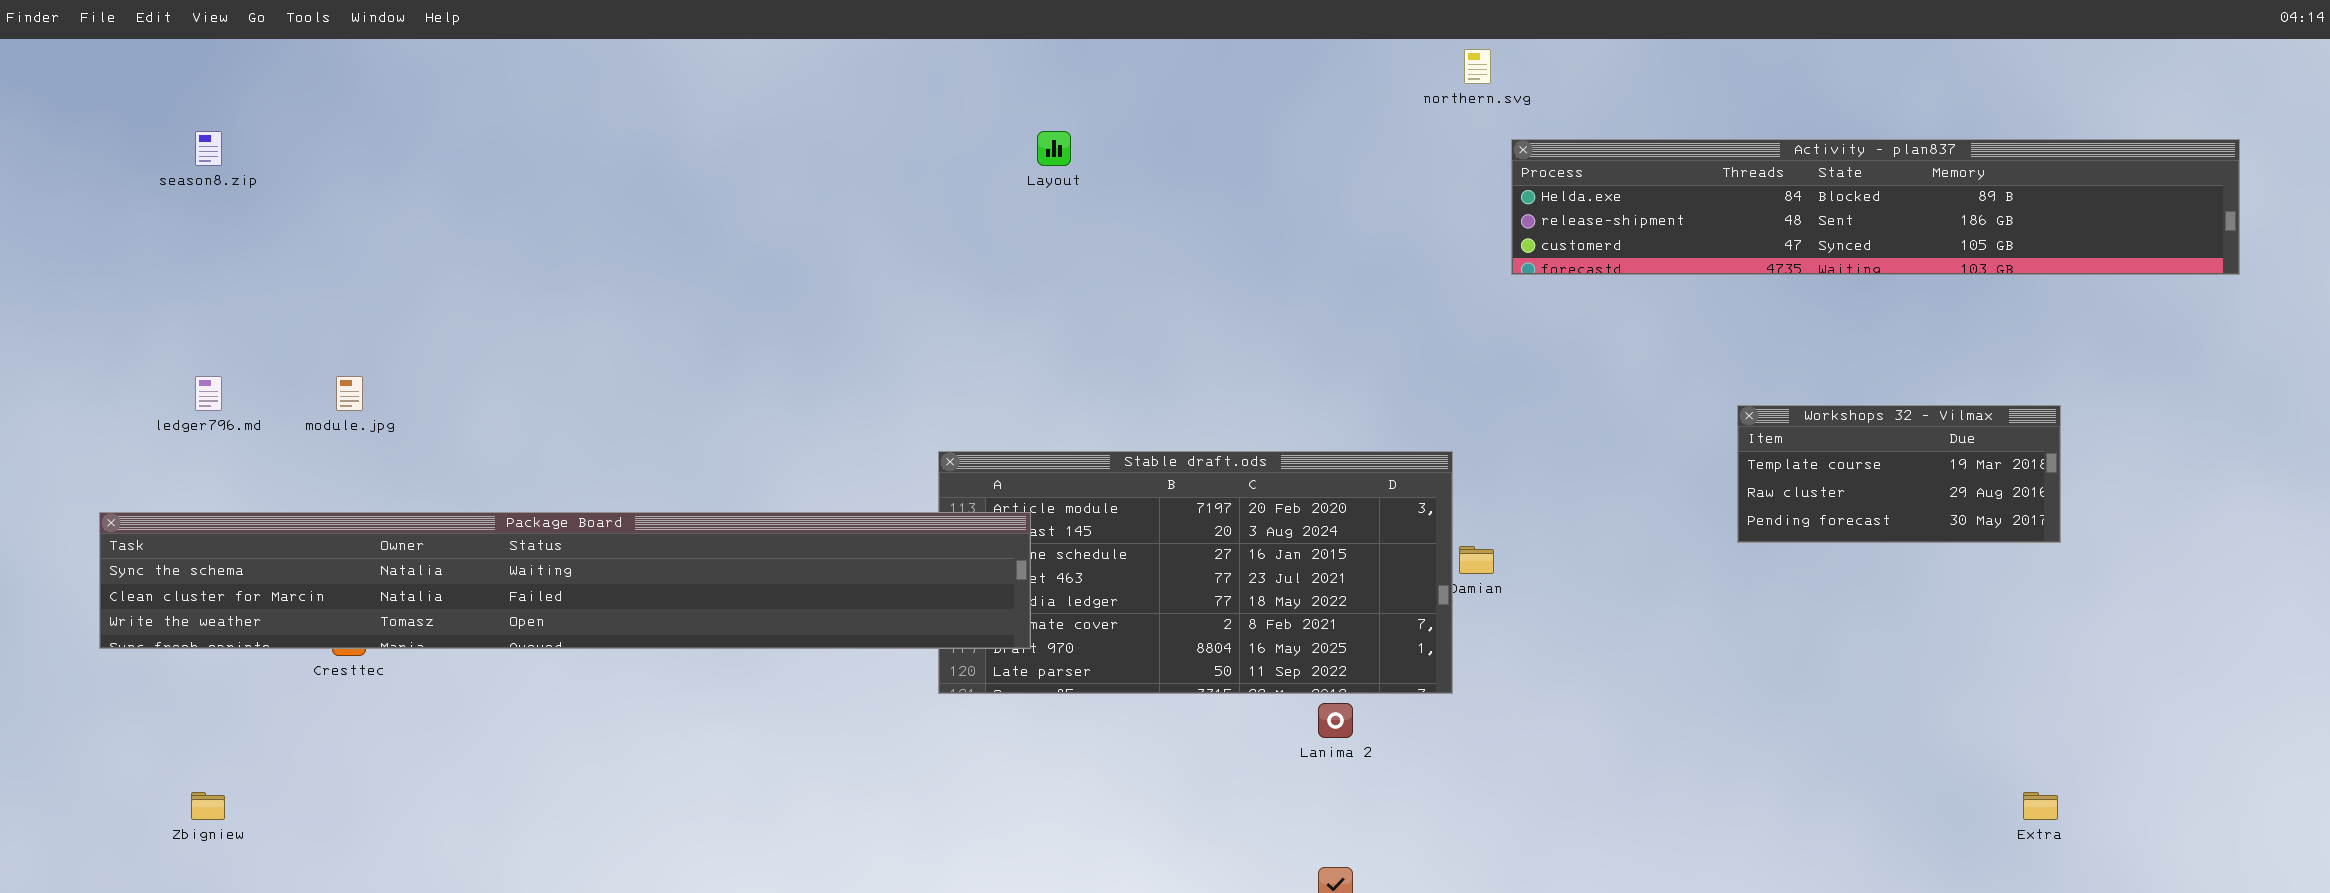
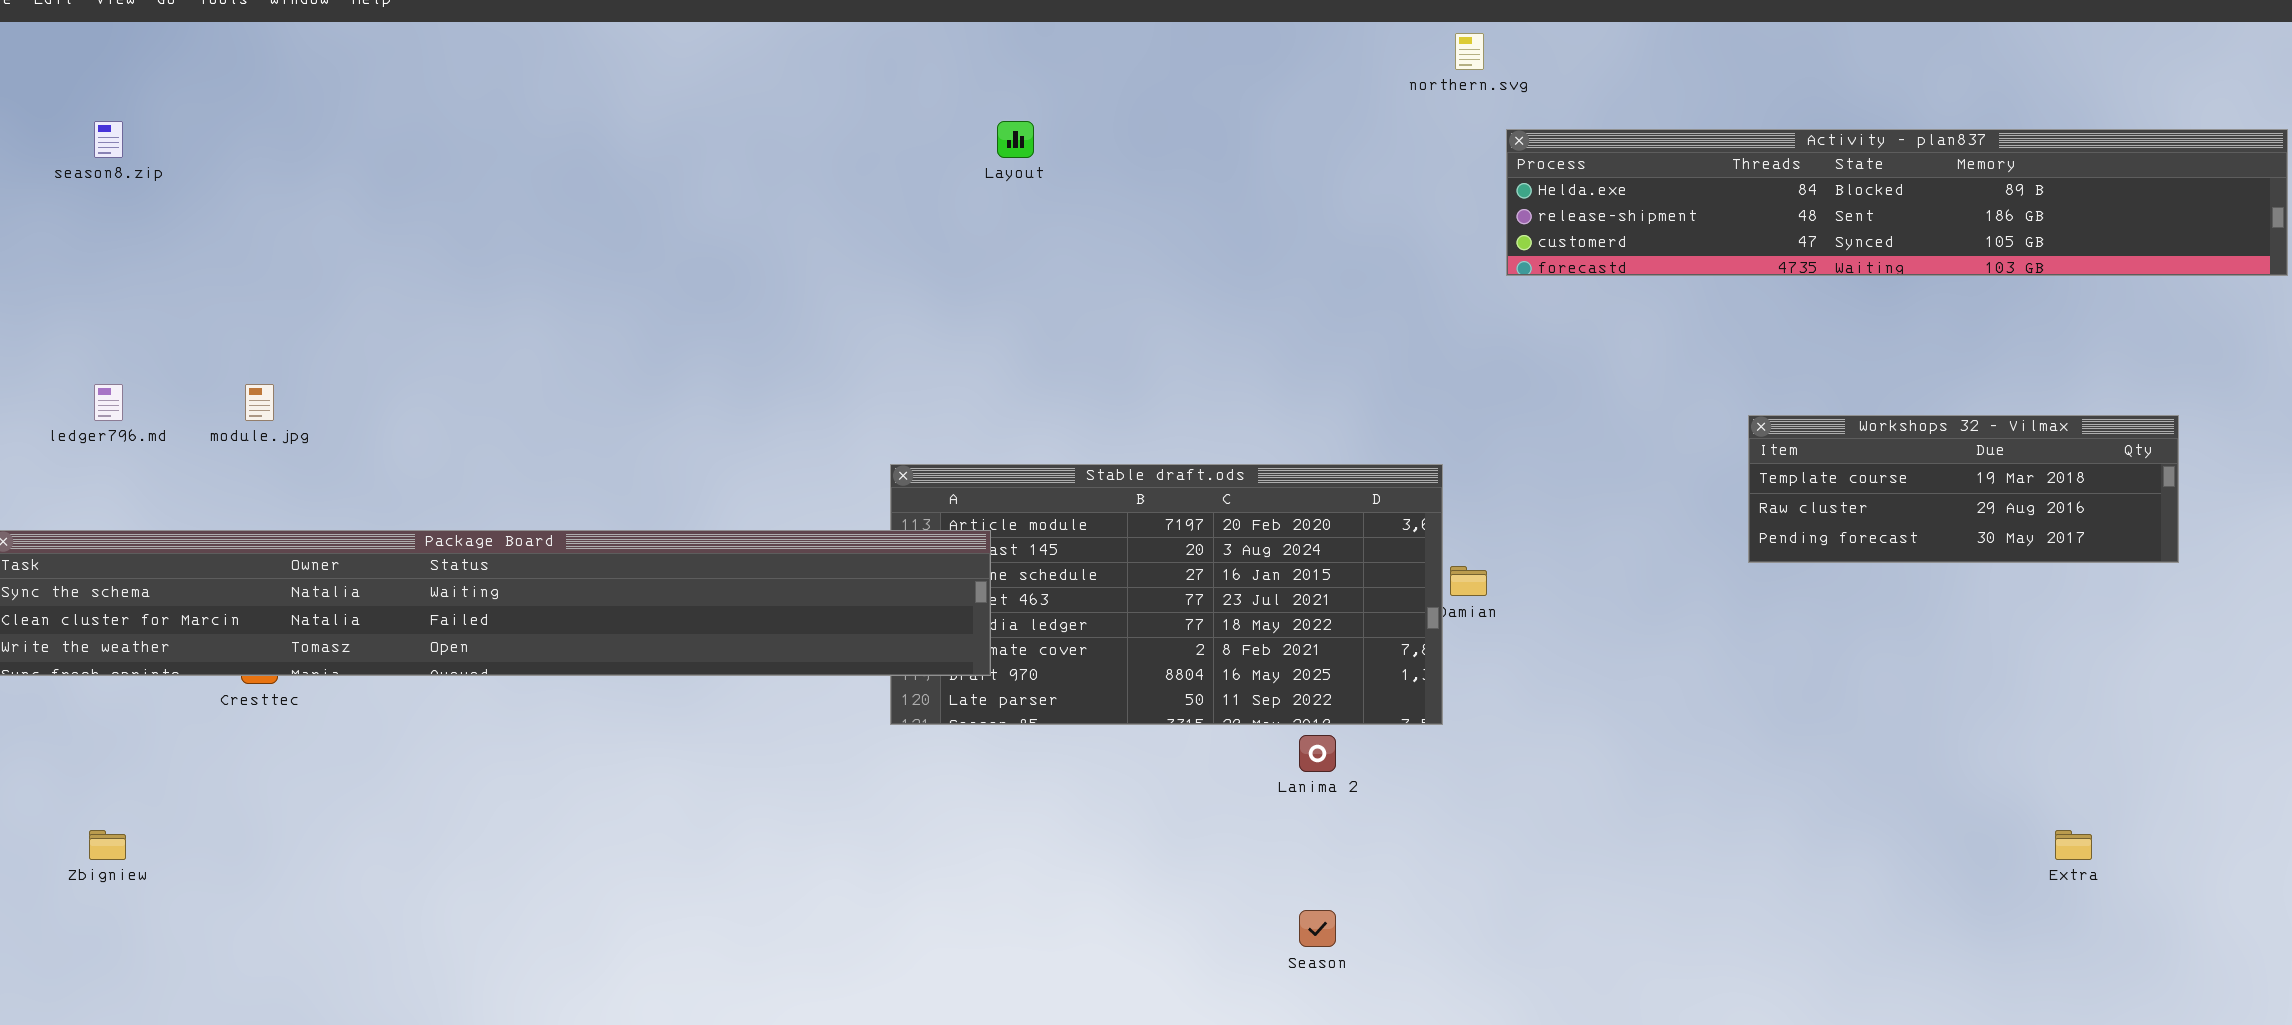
Workshops 32 - Vilmax: [1737,405,2061,543] -> [1748,415,2179,563], resized

